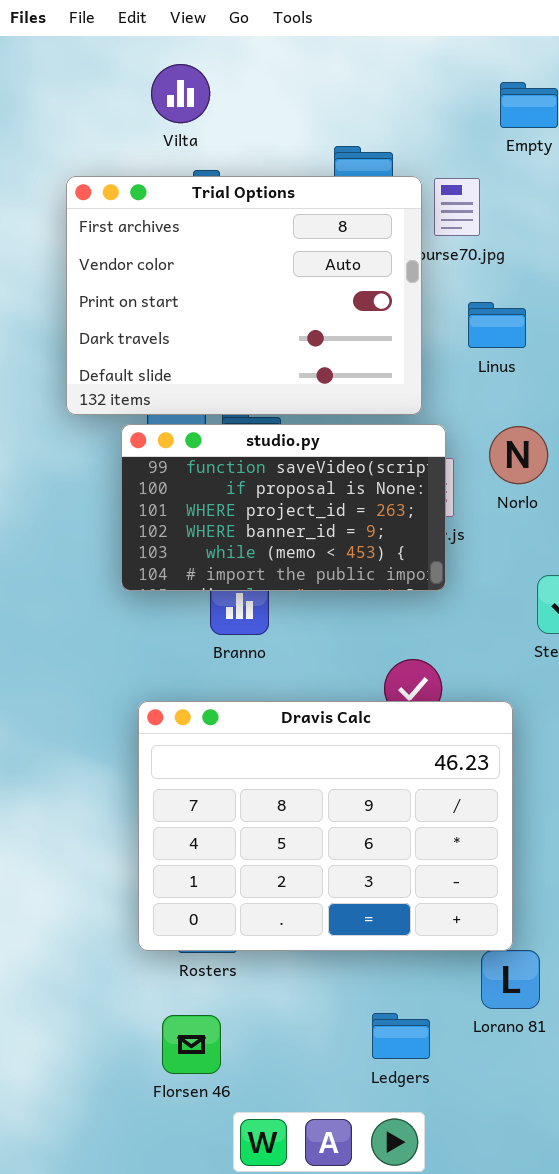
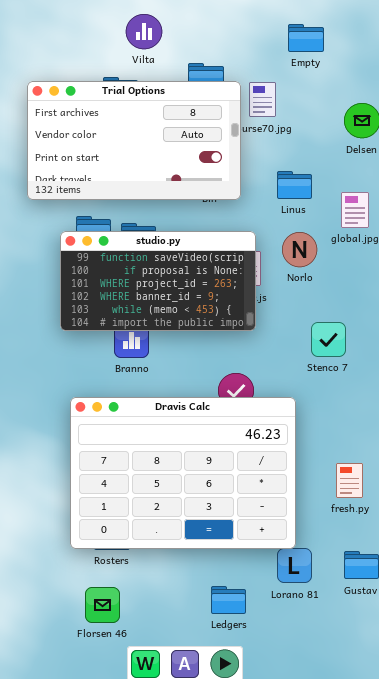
Vilta: [151,64,210,123] -> [126,14,162,49], moved
Trial Options: [66,176,422,415] -> [27,81,241,200], resized
Linus: [468,302,526,348] -> [277,171,312,199], moved

